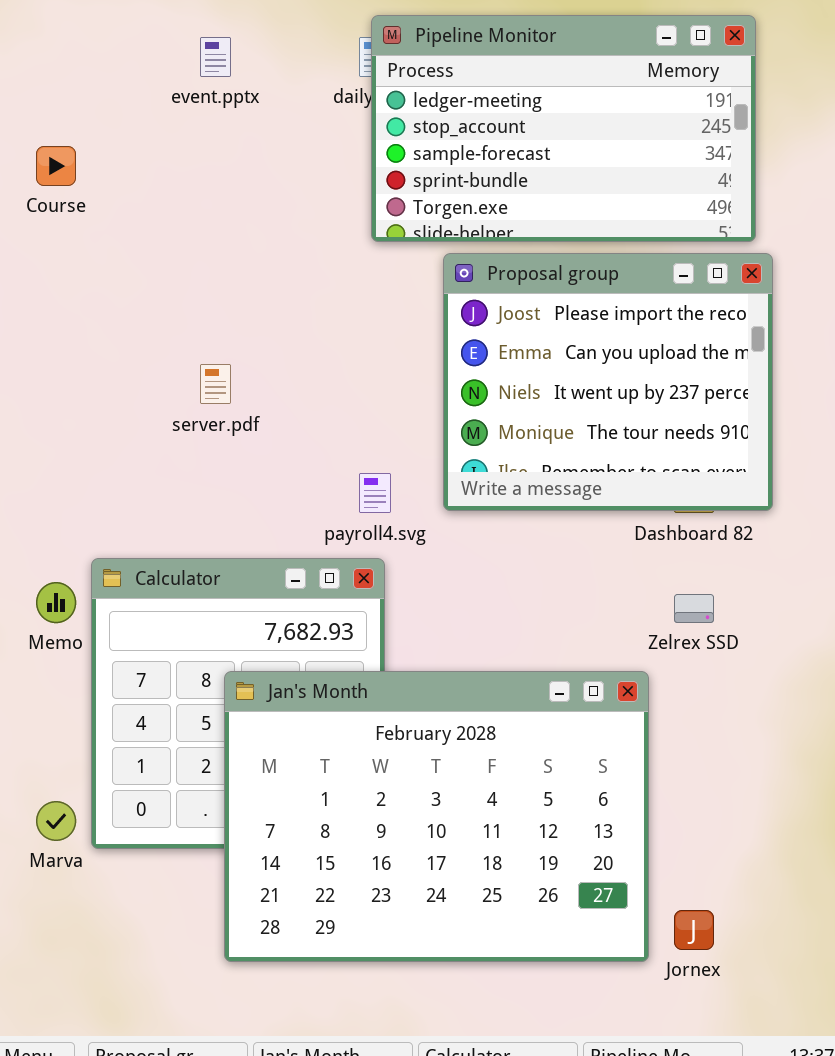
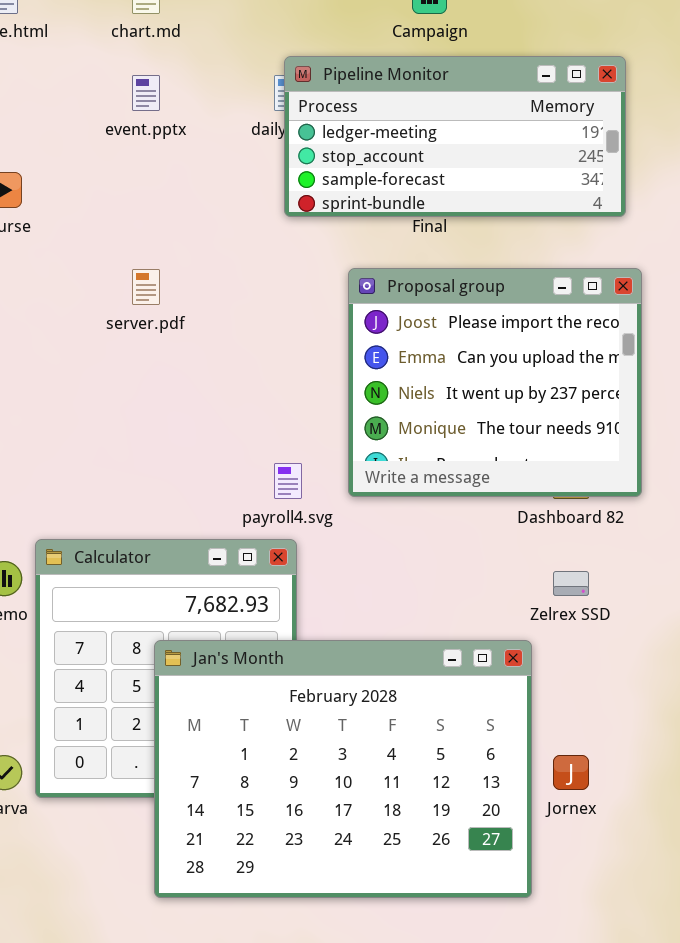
Pipeline Monitor: [371,15,756,242] -> [284,56,626,217], resized
server.pdf: [200,364,231,404] -> [132,269,160,305], moved
Jornex: [674,910,714,950] -> [553,755,589,790], moved

